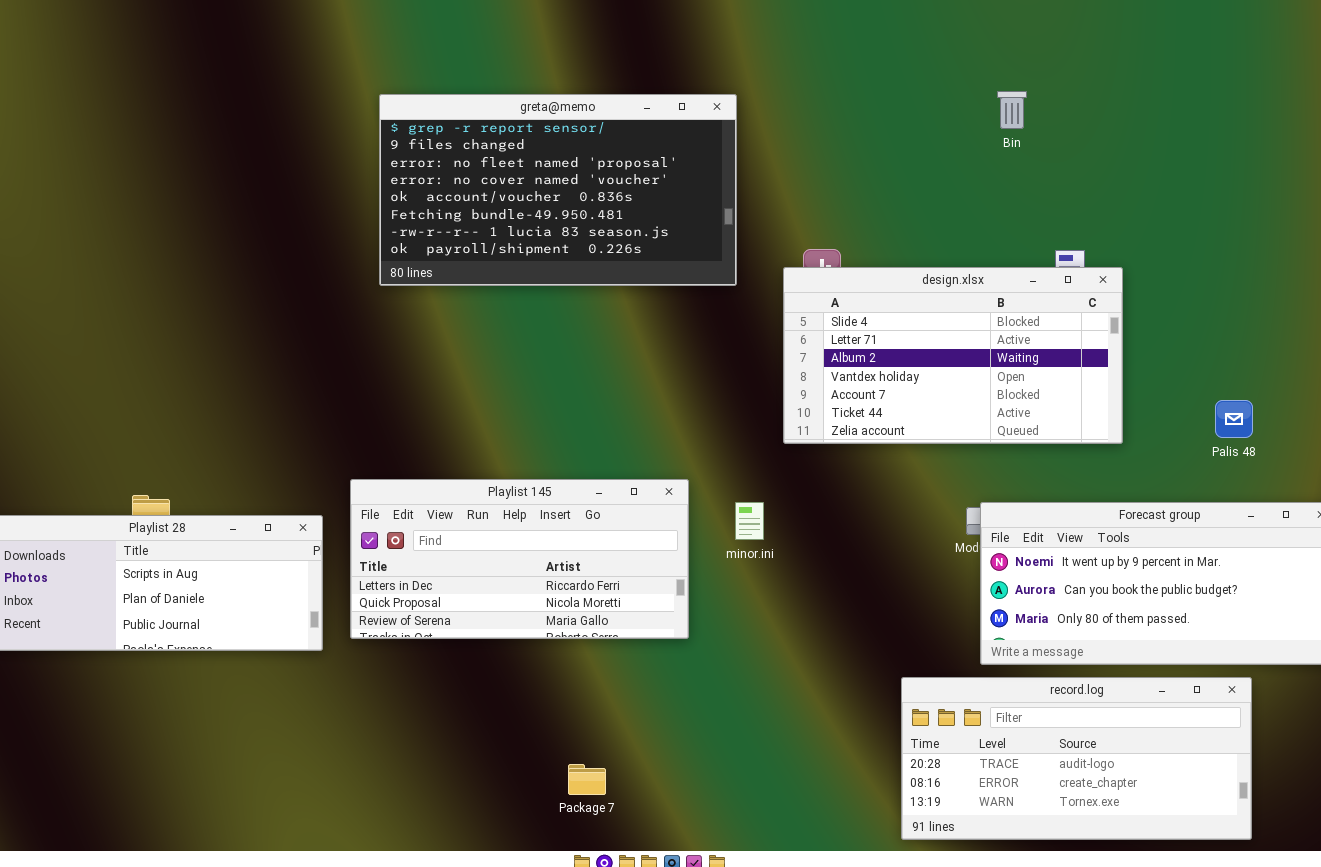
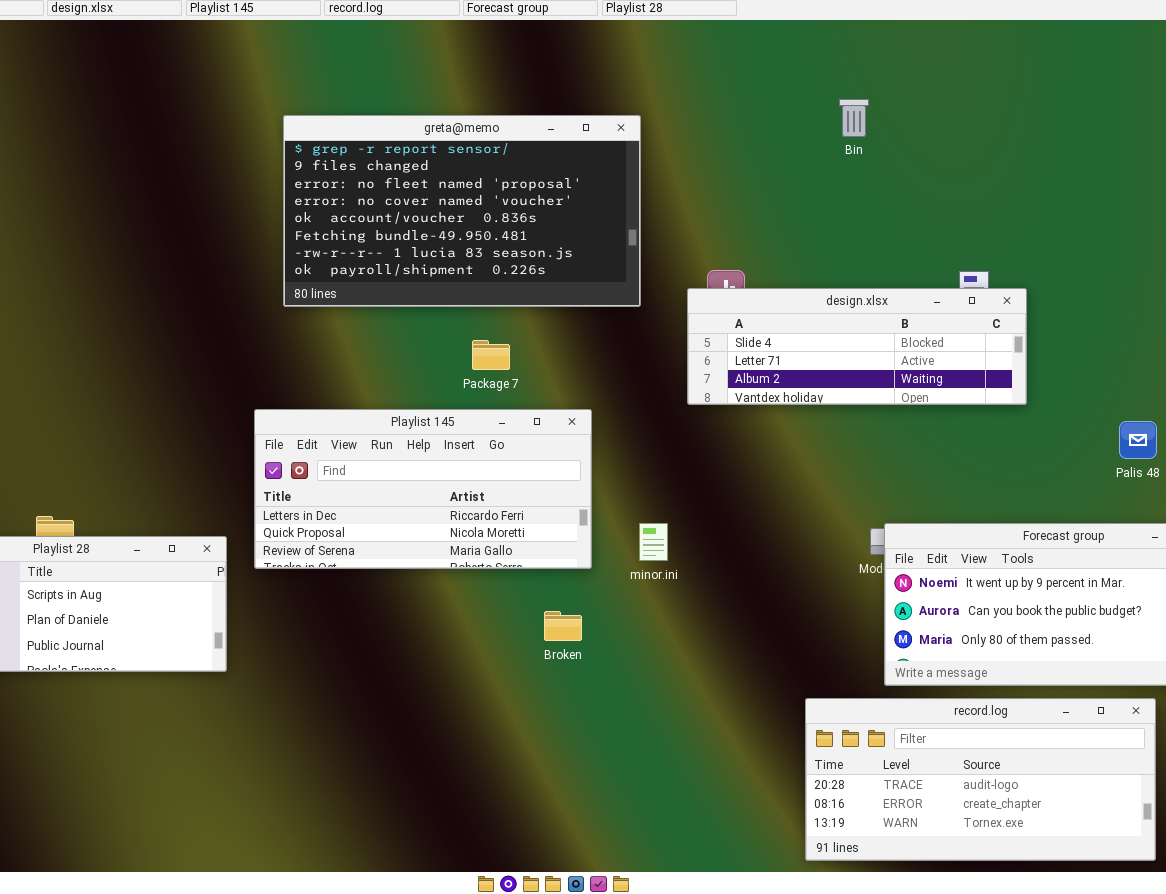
Bin: [997,91,1027,129] -> [839,99,869,137], moved
design.xlsx: [783,267,1123,444] -> [687,288,1027,405], resized
Playlist 145: [350,479,689,639] -> [254,409,592,569], moved
Package 7: [568,764,606,795] -> [472,340,510,370], moved

